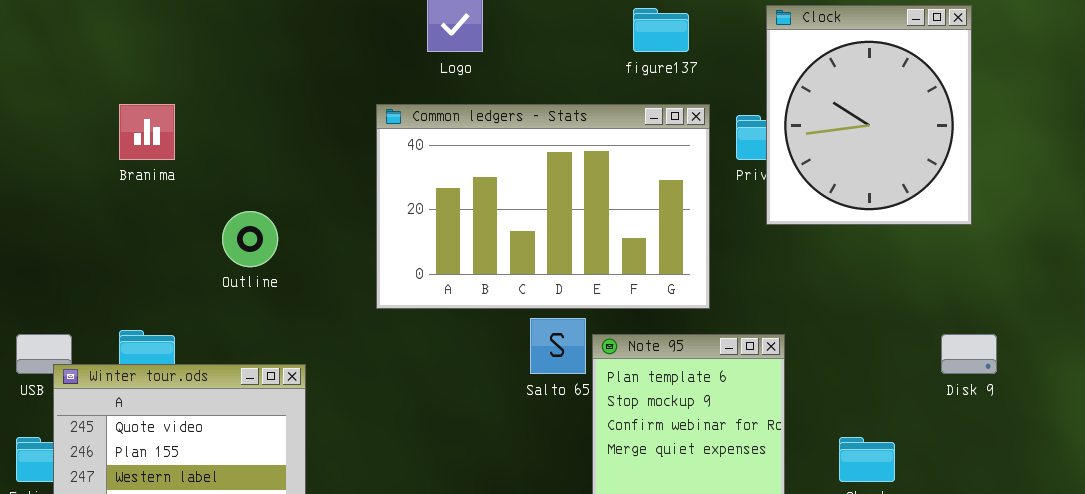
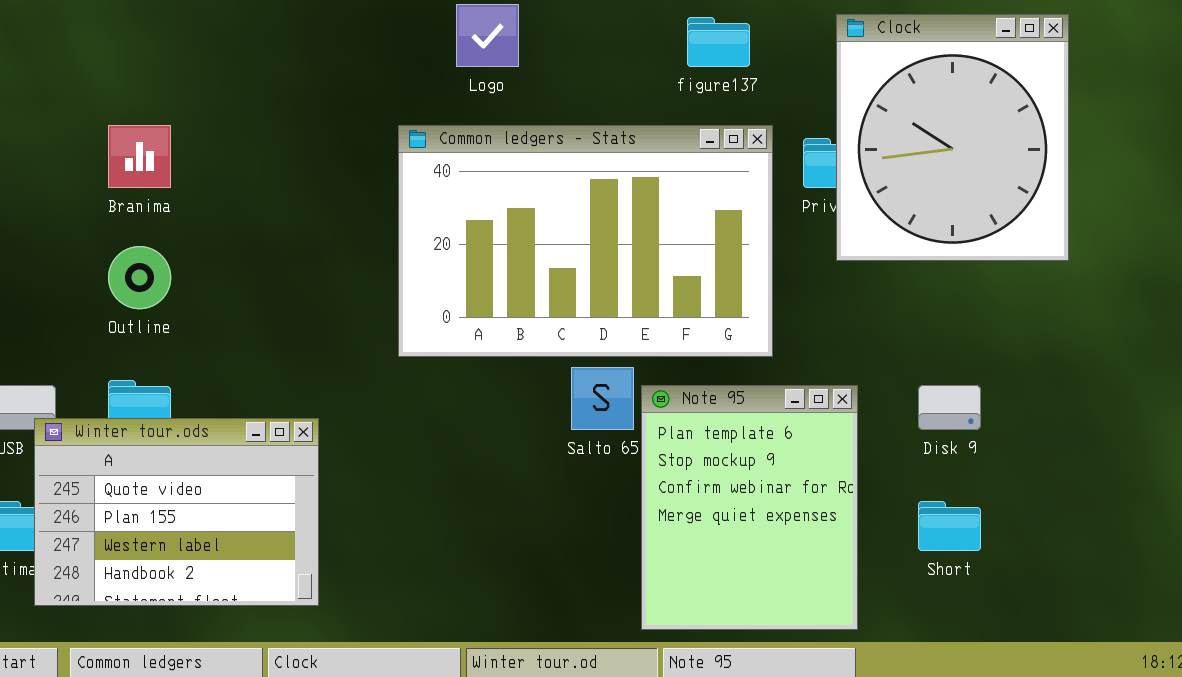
Outline: [222,211,278,267] -> [108,246,171,309], moved
Disk 9: [941,334,997,374] -> [918,385,981,430], moved

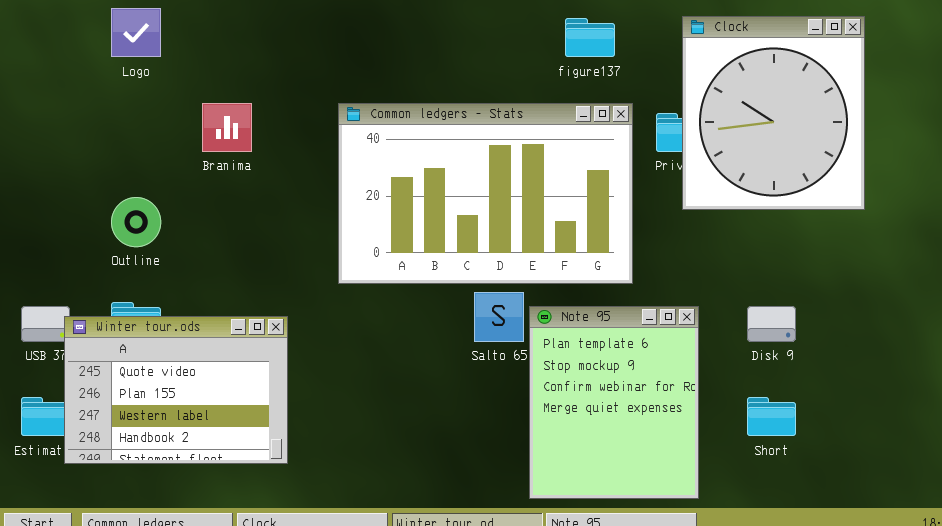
Logo: [456,4,519,67] -> [111,8,161,57], moved
Branima: [108,125,171,188] -> [202,103,252,152], moved
Winter tour.ods: [34,418,319,606] -> [64,316,288,464], moved

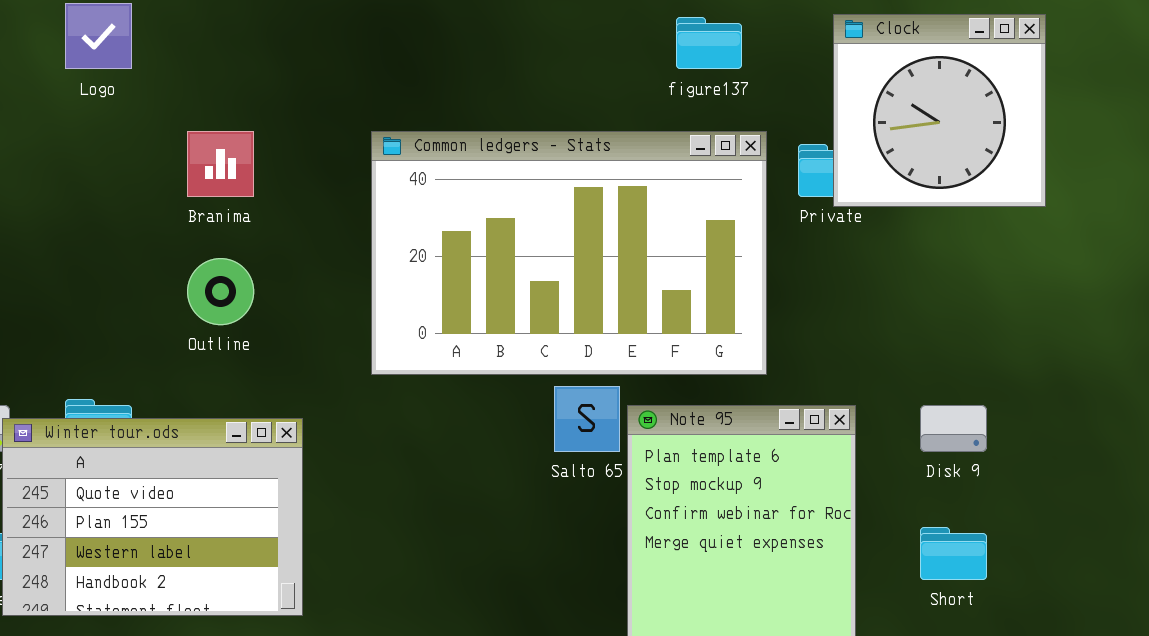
Clock: [682,16,865,210] -> [833,14,1046,207], resized
Outline: [111,197,161,247] -> [187,258,254,325], moved

